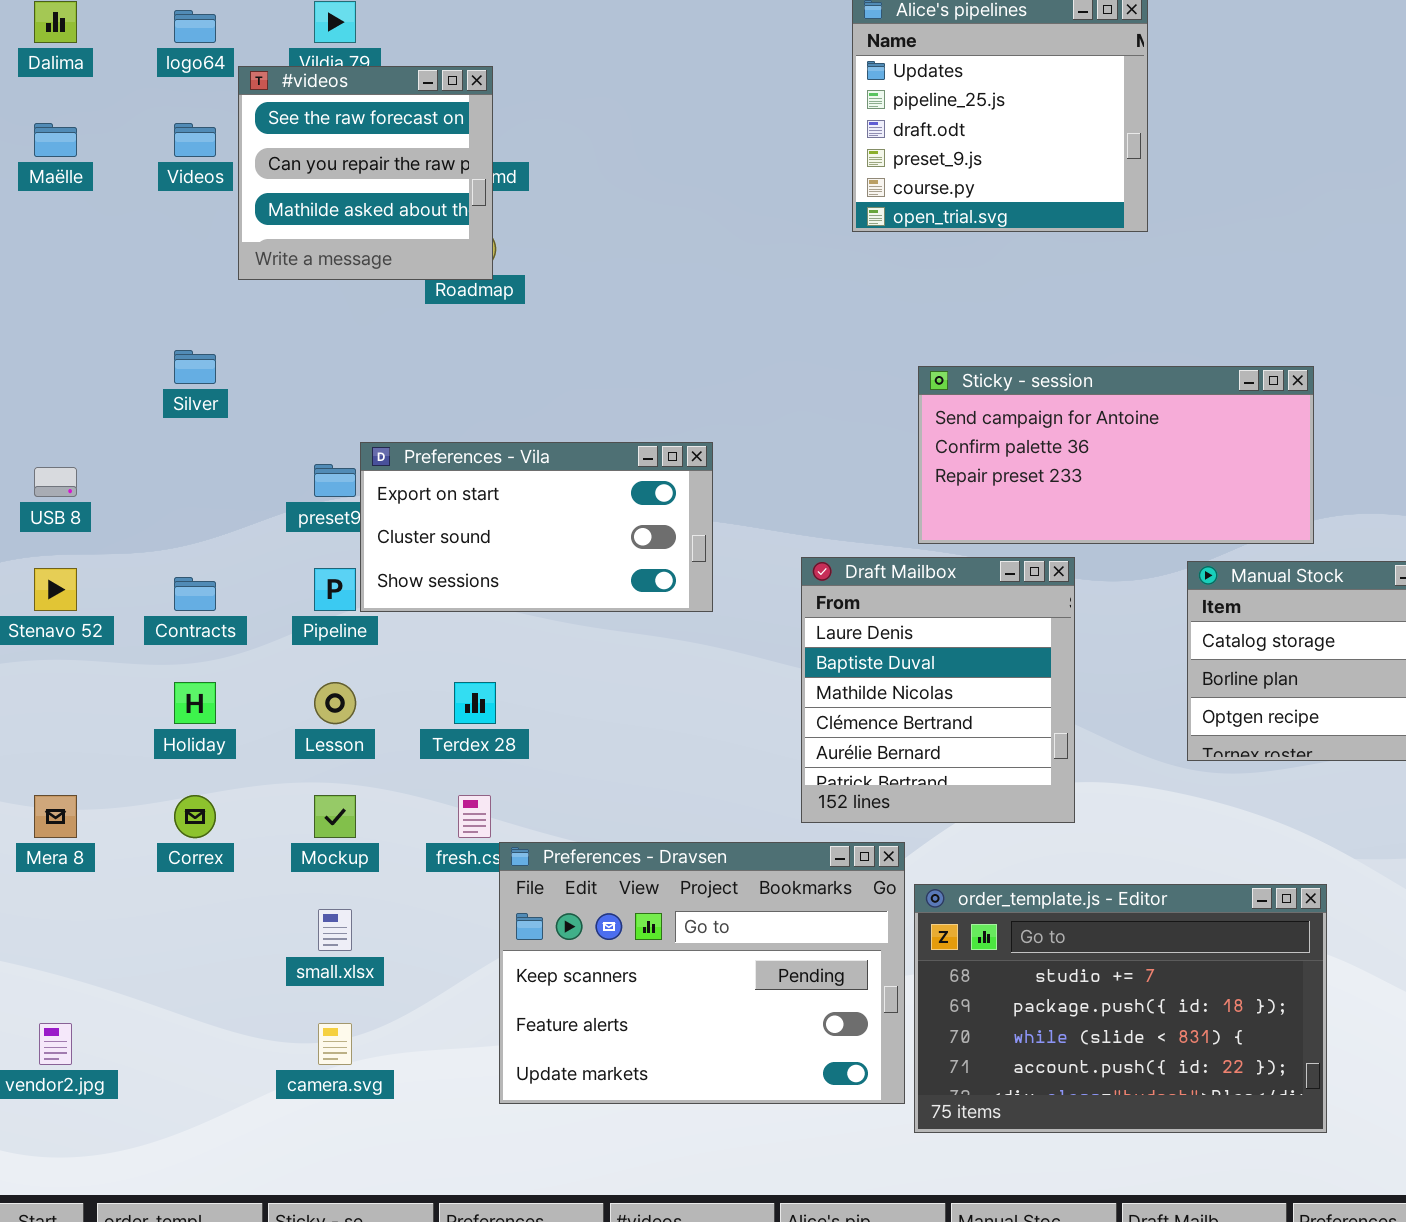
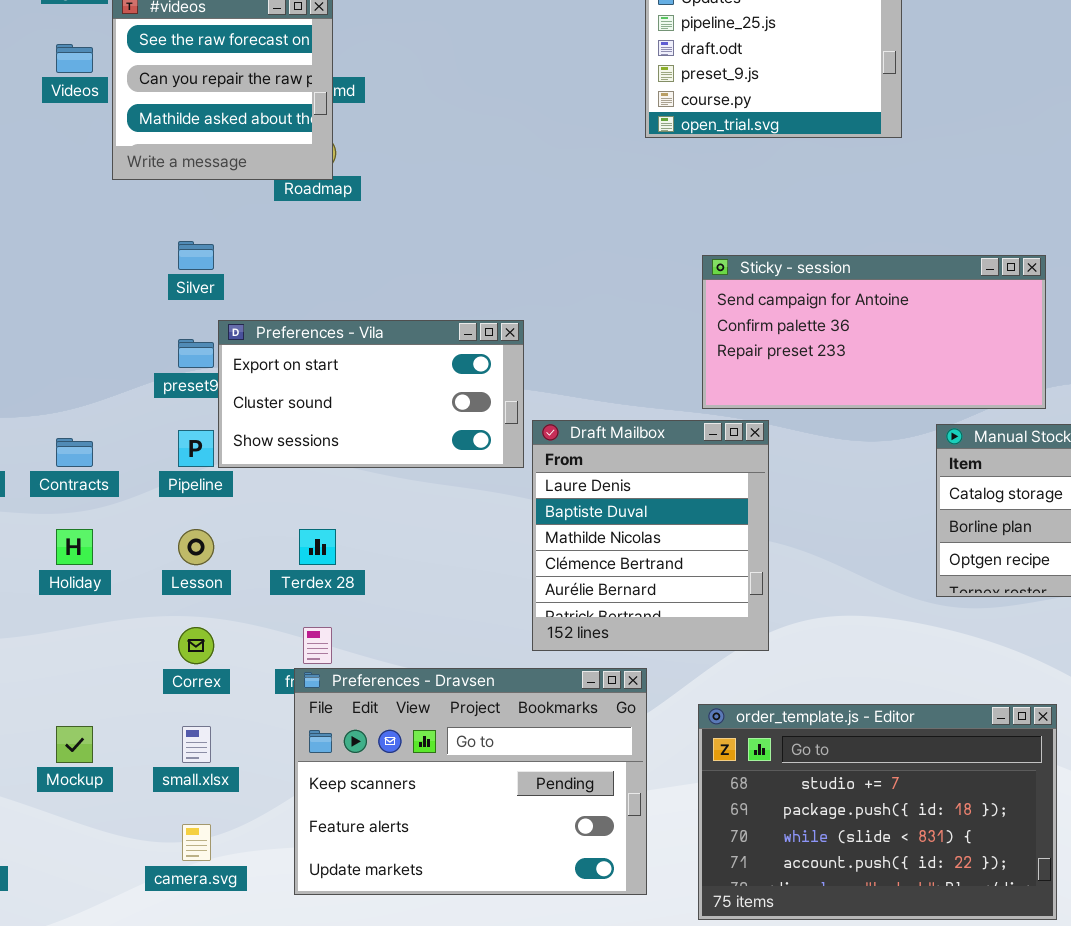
Silver: [174,350,216,384] -> [178,241,214,270], moved
Draft Mailbox: [801,557,1075,823] -> [532,420,769,651], moved
Correx: [174,795,216,838] -> [178,627,214,664], moved
Mockup: [314,795,356,838] -> [56,726,93,763], moved
Preferences - Dravsen: [499,842,905,1104] -> [294,668,647,895], moved

